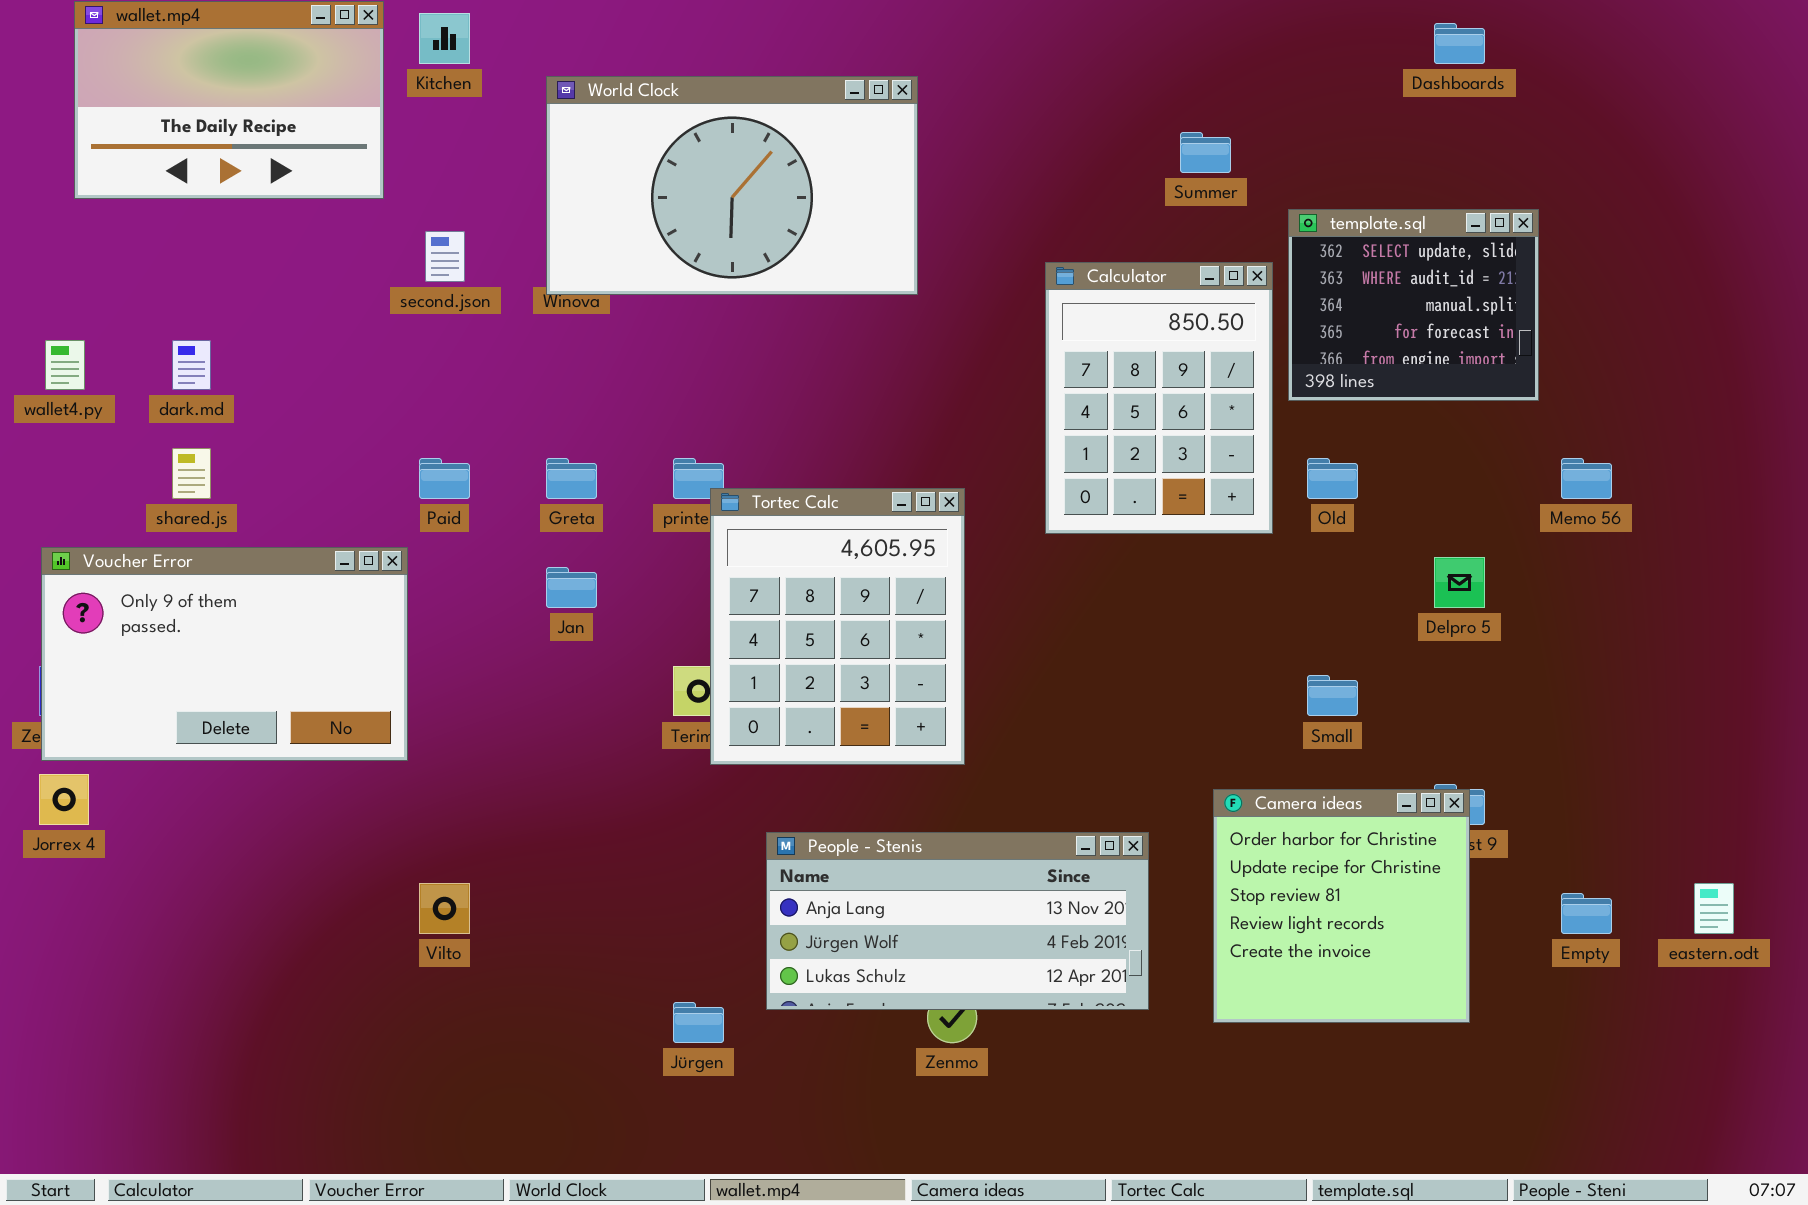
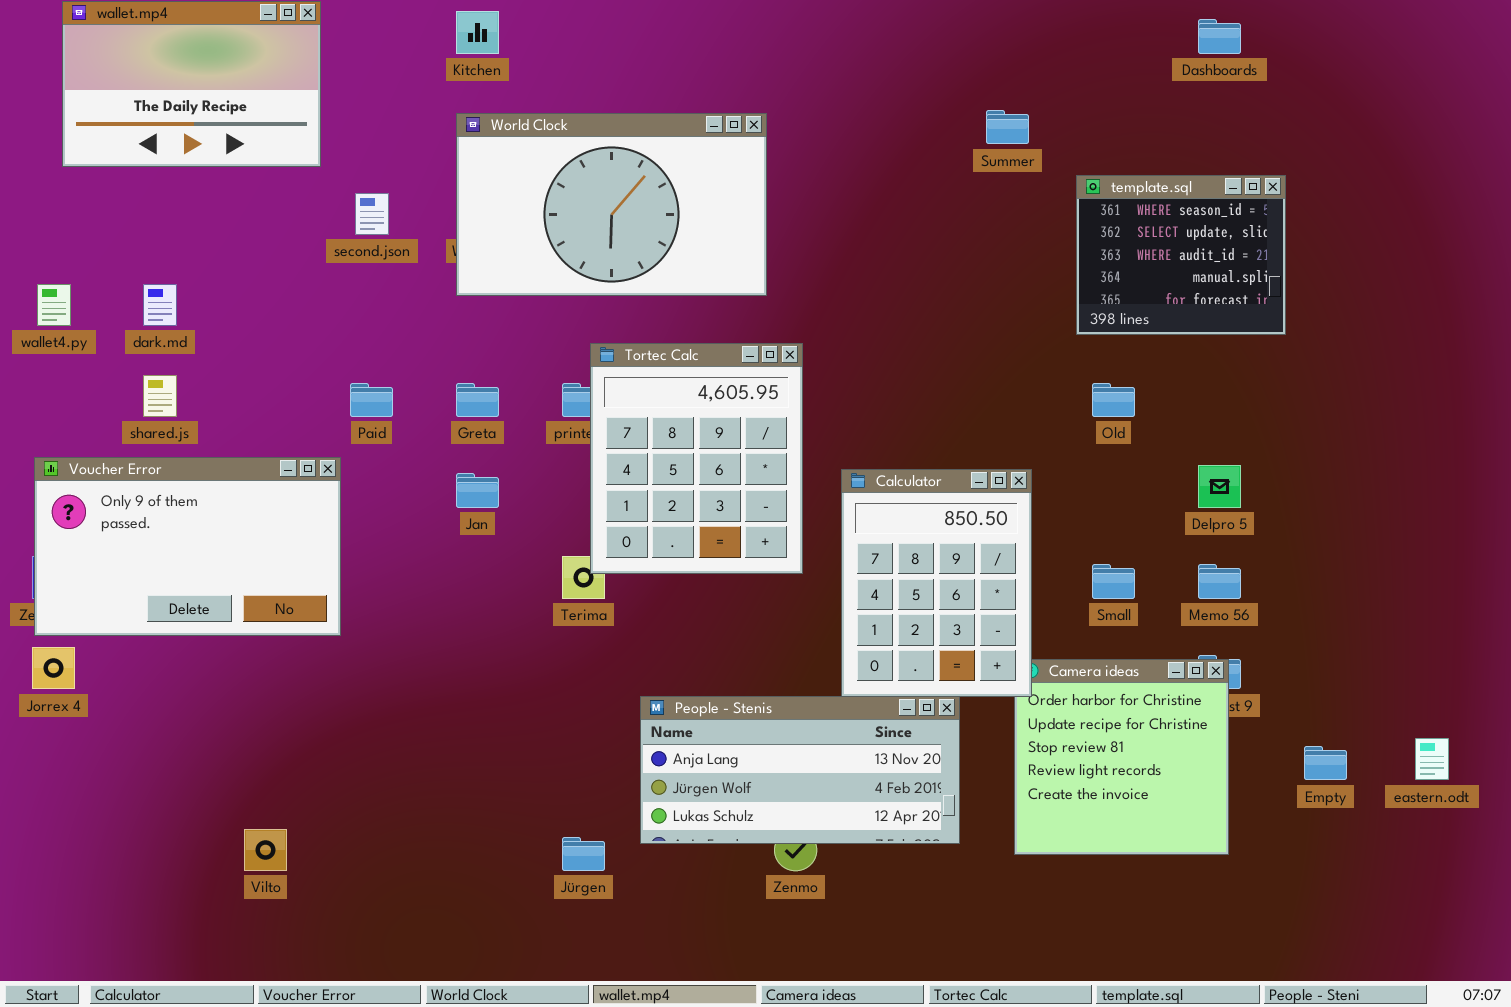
Kitchen: [419,13,470,64] -> [456,11,499,54], moved
World Clock: [546,76,918,295] -> [456,113,767,296], moved
template.sql: [1288,209,1539,401] -> [1076,175,1286,335], scrolled up 1 row
Calculator: [1045,262,1273,534] -> [841,469,1032,697], moved
Memo 56: [1561,458,1612,499] -> [1198,564,1241,599], moved
Tortec Calc: [710,488,965,765] -> [590,343,803,574], moved
Vilto: [419,883,470,934] -> [244,829,287,871], moved

